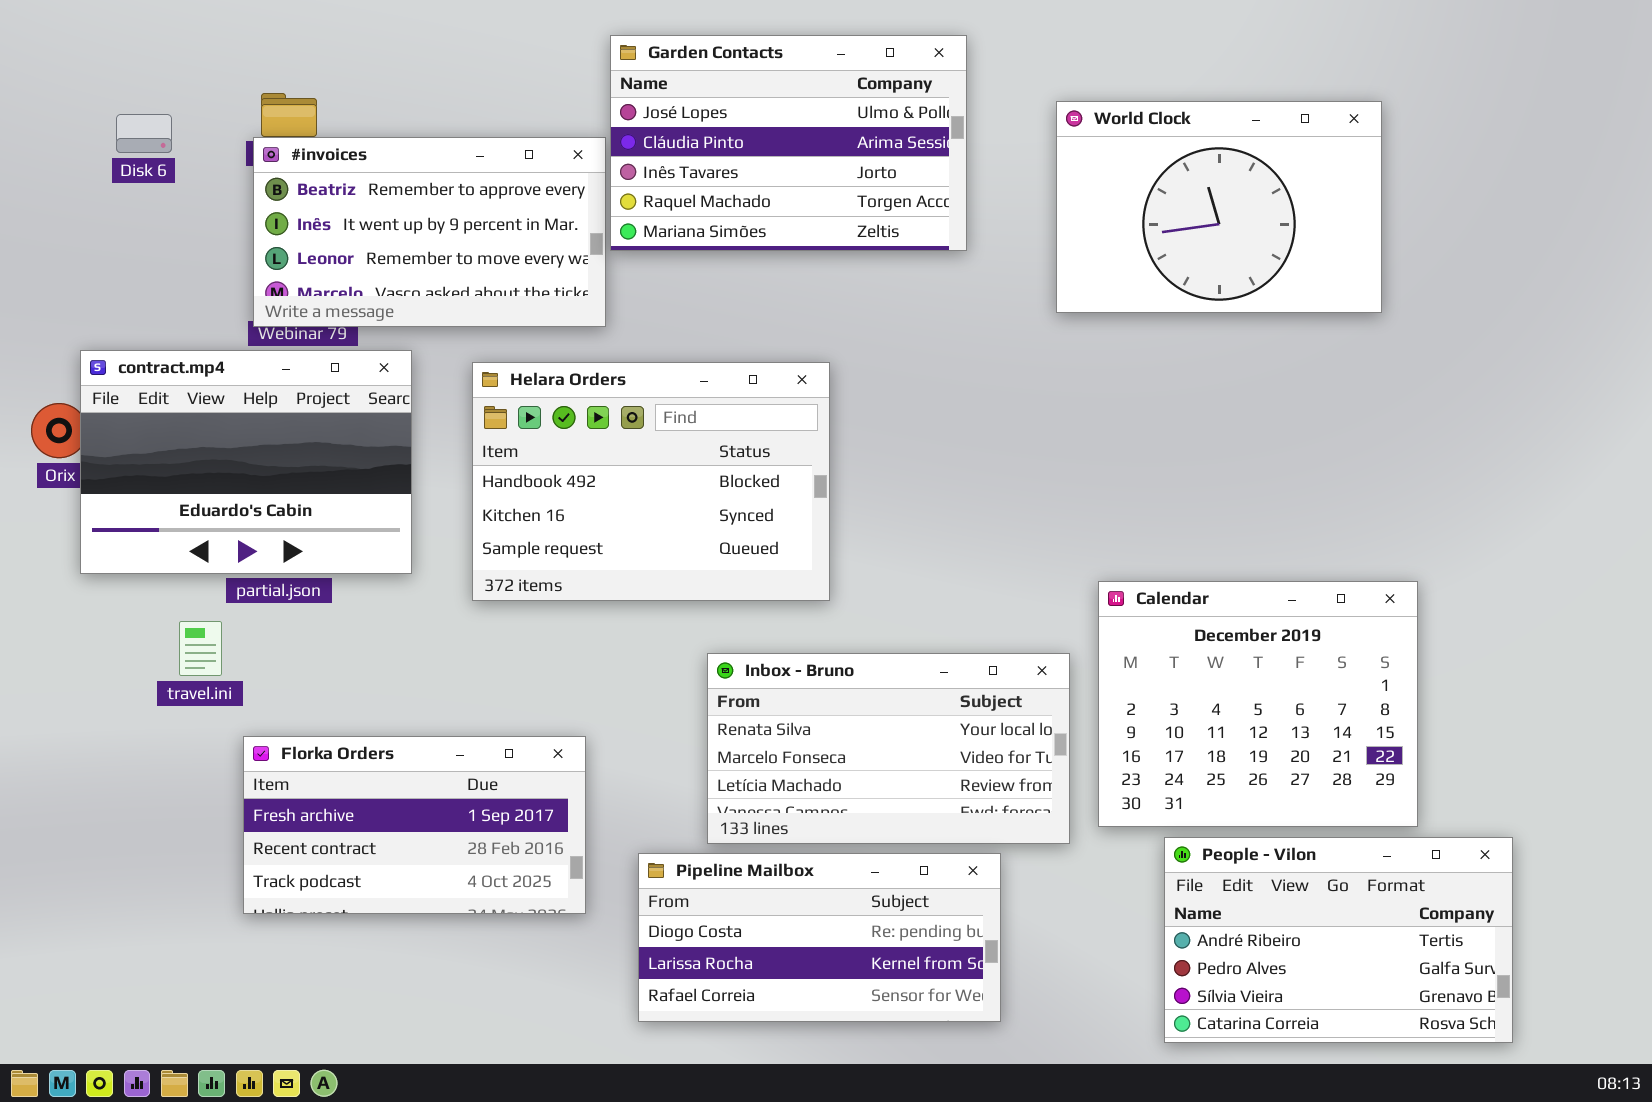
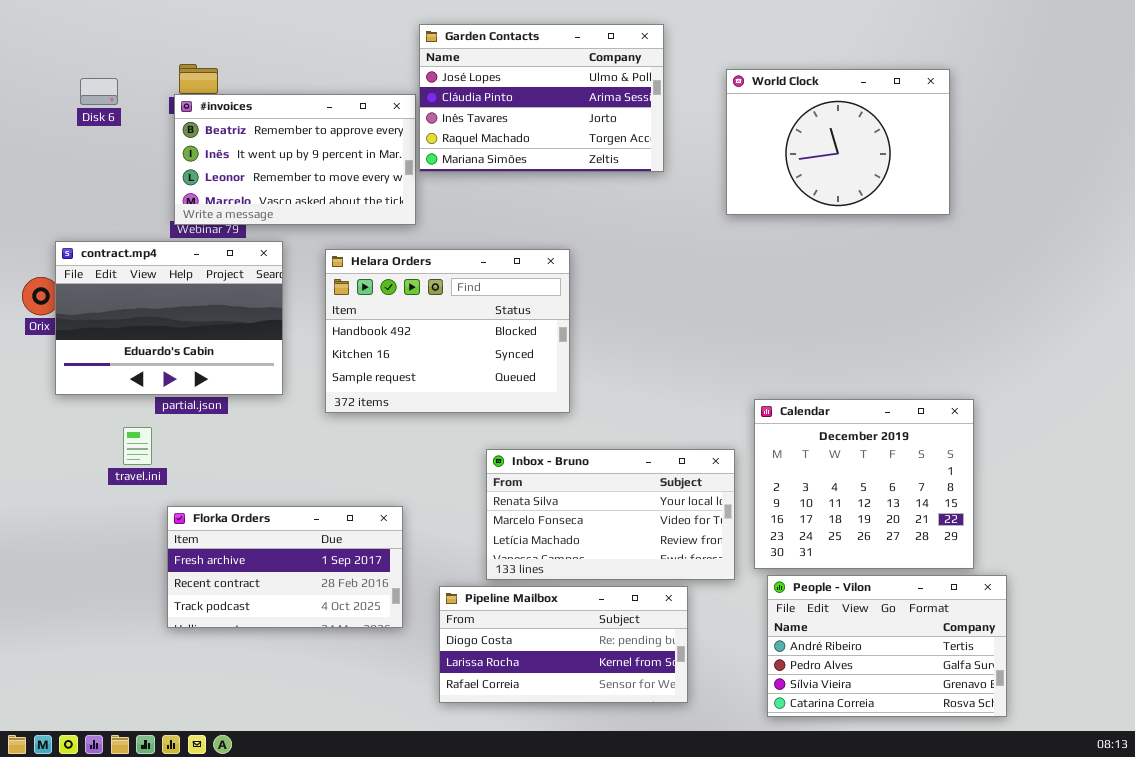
People - Vilon: [1164,837,1513,1043] -> [767,575,1007,717], moved

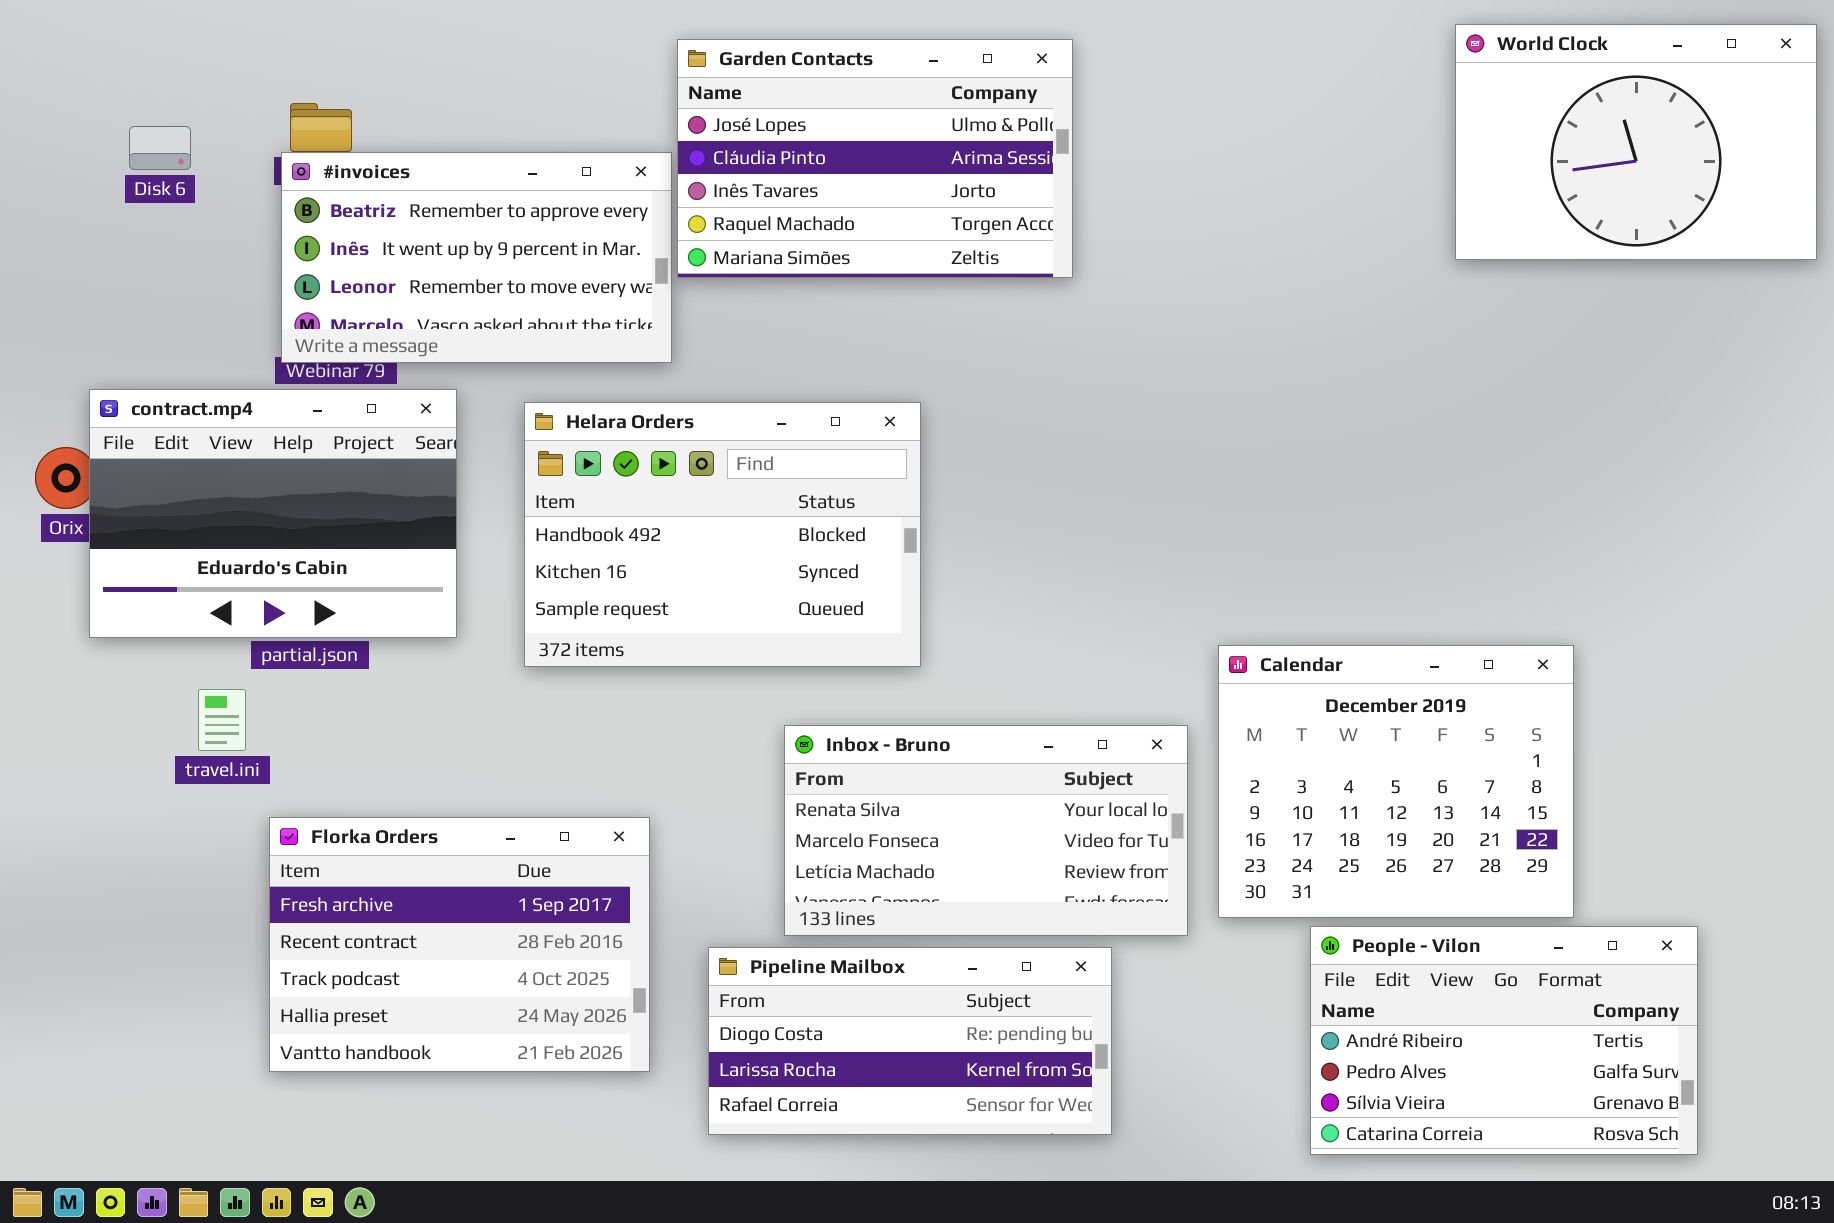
World Clock: [726,69,950,215] -> [1455,24,1817,260], moved
Florka Orders: [167,506,403,628] -> [269,817,650,1072], resized
People - Vilon: [767,575,1007,717] -> [1310,926,1698,1155], moved

